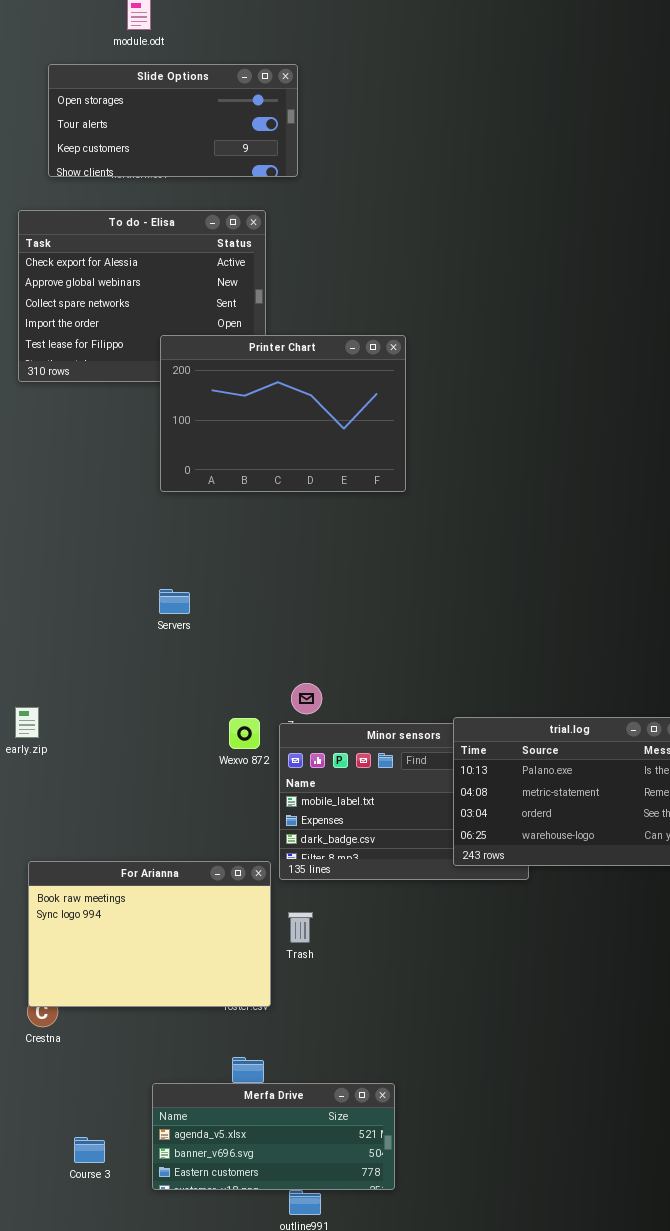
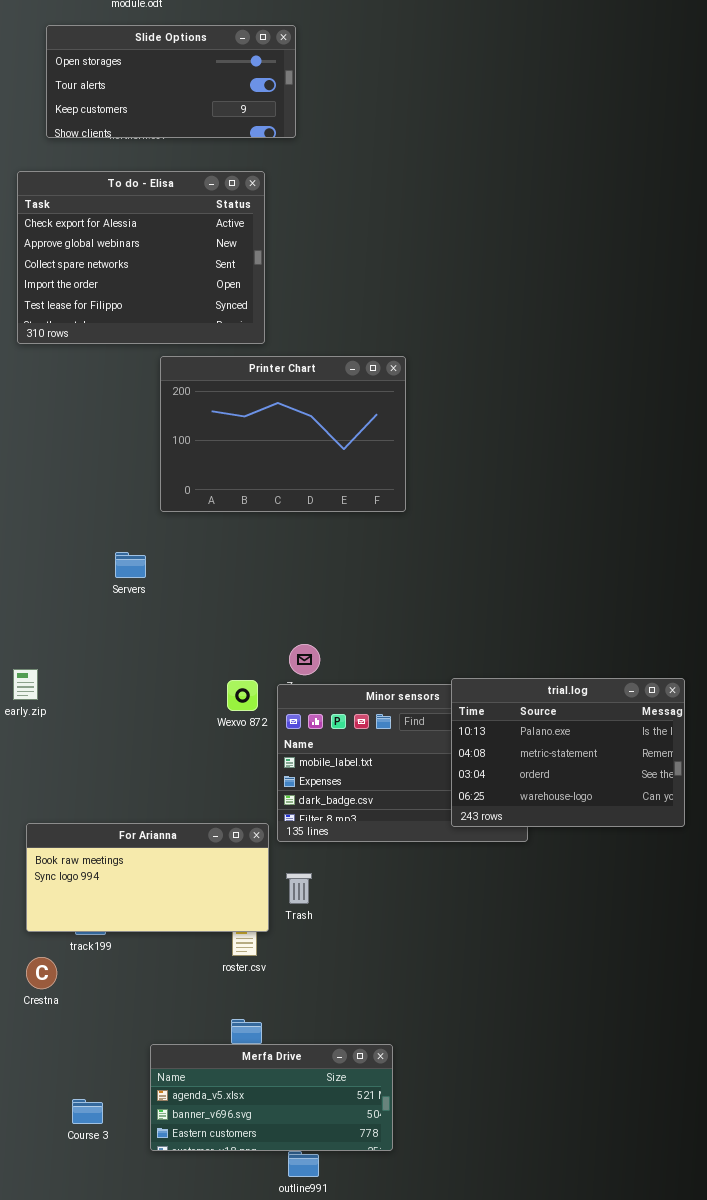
Printer Chart: [160,335,406,492] -> [160,356,406,512], moved
Servers: [159,589,190,614] -> [115,552,146,578], moved
For Arianna: [28,861,271,1007] -> [26,823,269,932], resized

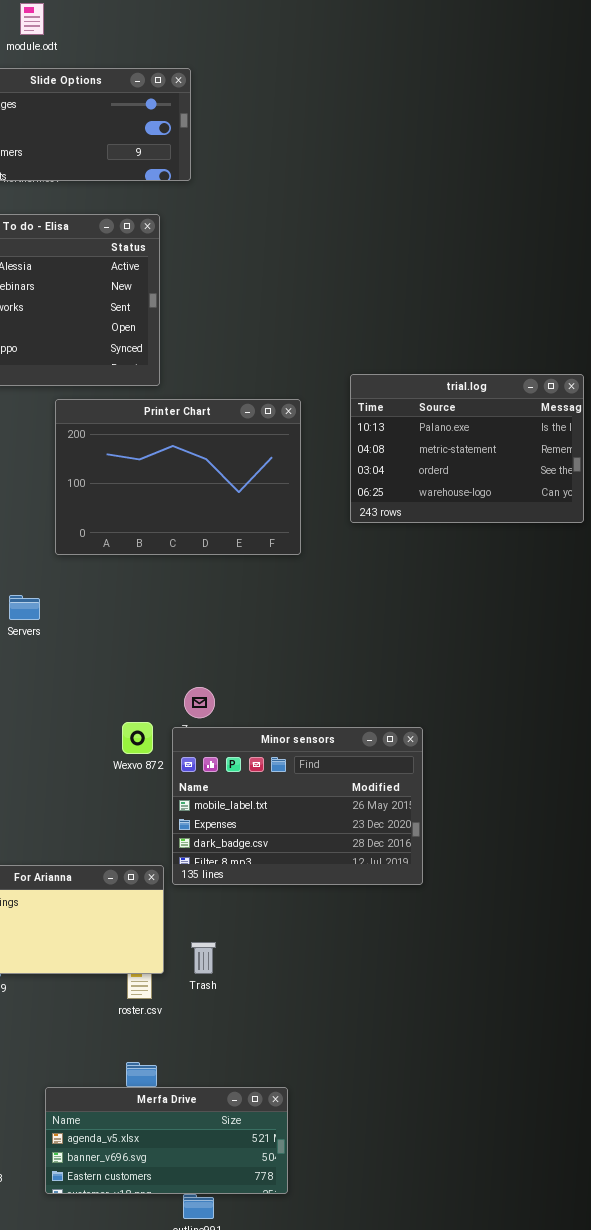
trial.log: [451,678,685,827] -> [350,374,584,523], moved
Trash: [286,873,312,904] -> [191,942,216,974], moved

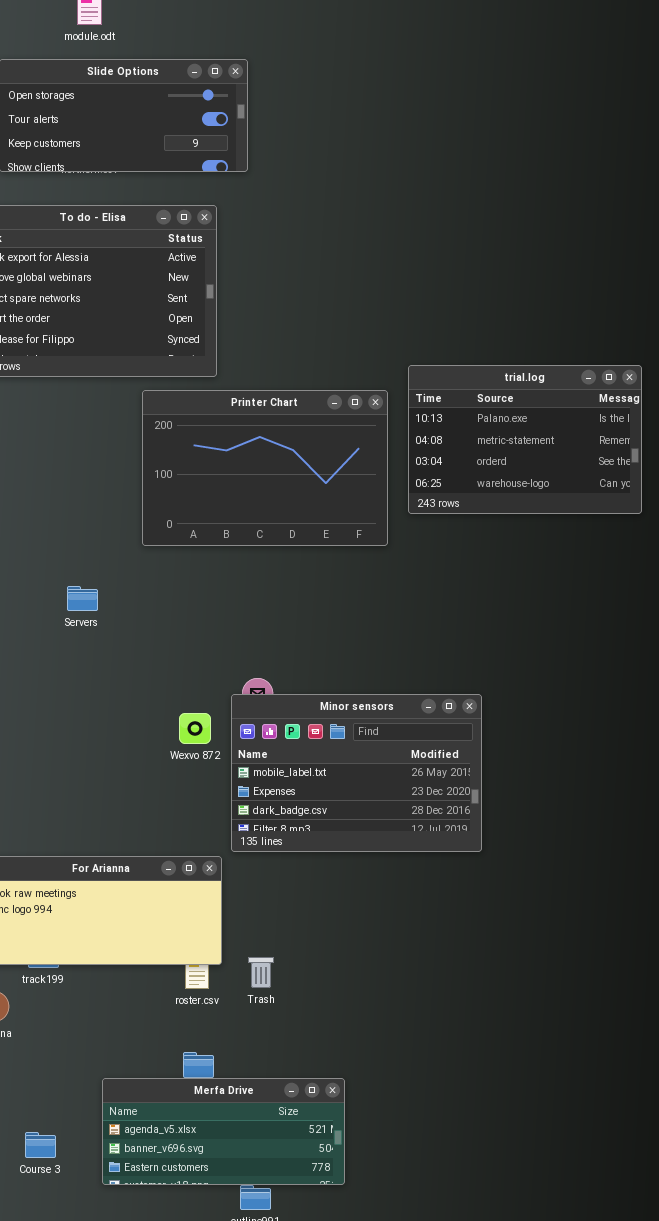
Printer Chart: [55,399,301,555] -> [142,390,388,546], moved
Minor sensors: [172,727,423,885] -> [231,694,482,852], moved
Trash: [191,942,216,974] -> [248,957,274,988], moved

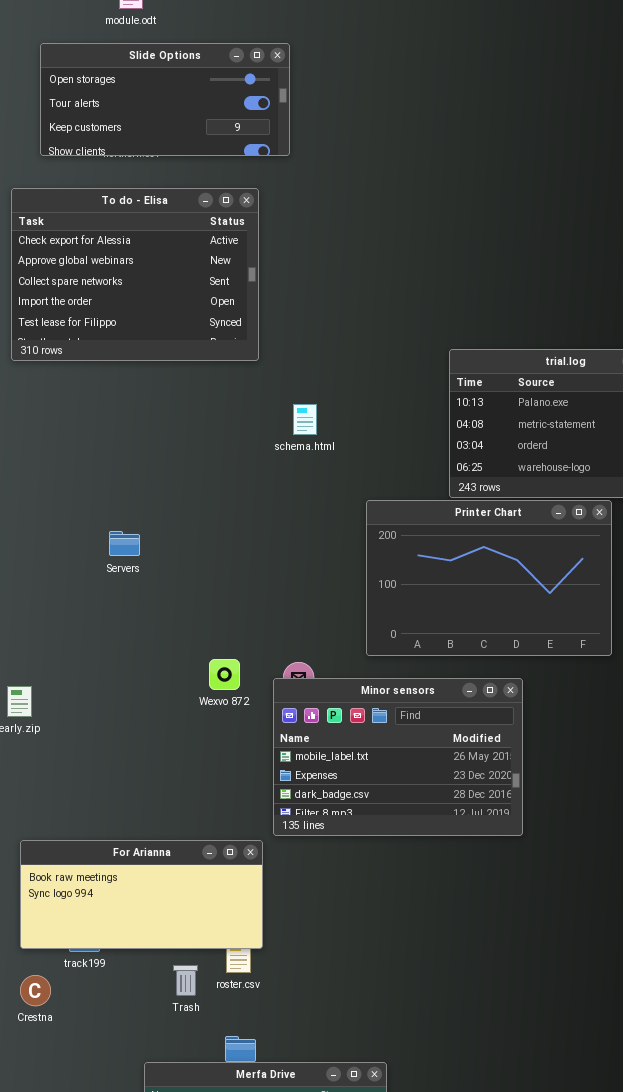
Printer Chart: [142,390,388,546] -> [366,500,612,656], moved
Servers: [67,586,98,611] -> [109,531,140,556], moved
Wexvo 872: [179,713,211,744] -> [209,659,240,690], moved
Trash: [248,957,274,988] -> [173,965,198,996], moved

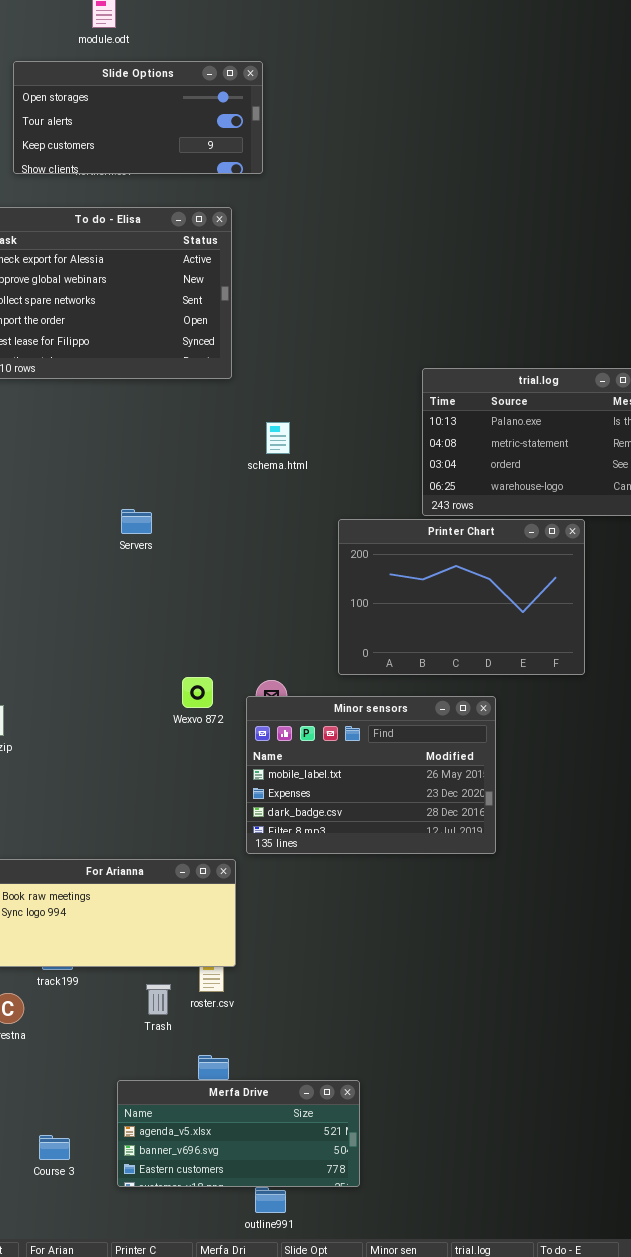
Servers: [109,531,140,556] -> [121,509,152,534], moved

